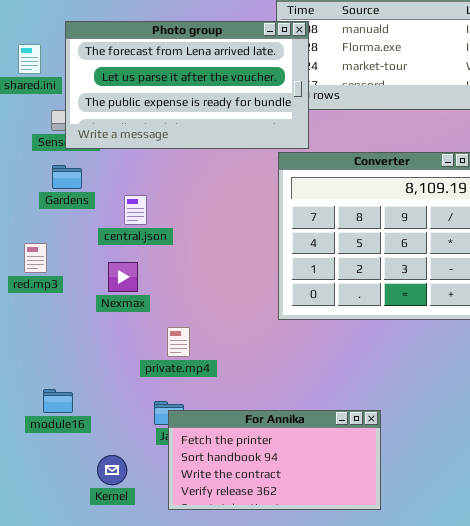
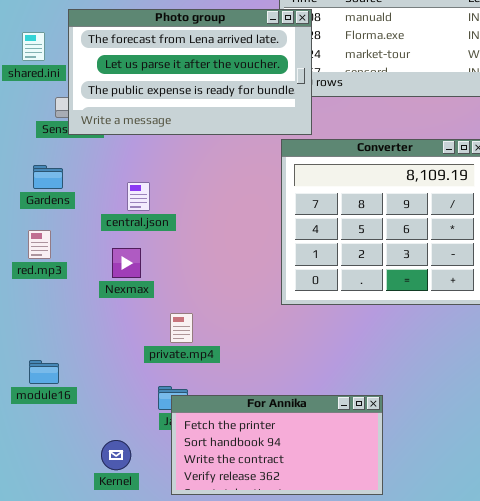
Gardens: [52,165,82,189] -> [33,165,63,189], moved
module16: [43,389,73,413] -> [29,360,59,384], moved

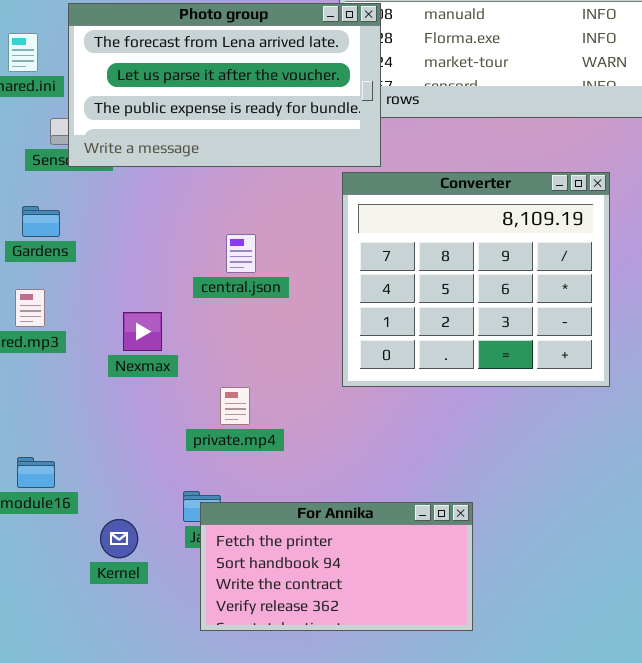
central.json: [127,182,150,211] -> [226,234,256,273], moved
private.mp4: [170,313,193,343] -> [220,387,250,425], moved
Kernel: [101,440,131,470] -> [100,519,138,558], moved

